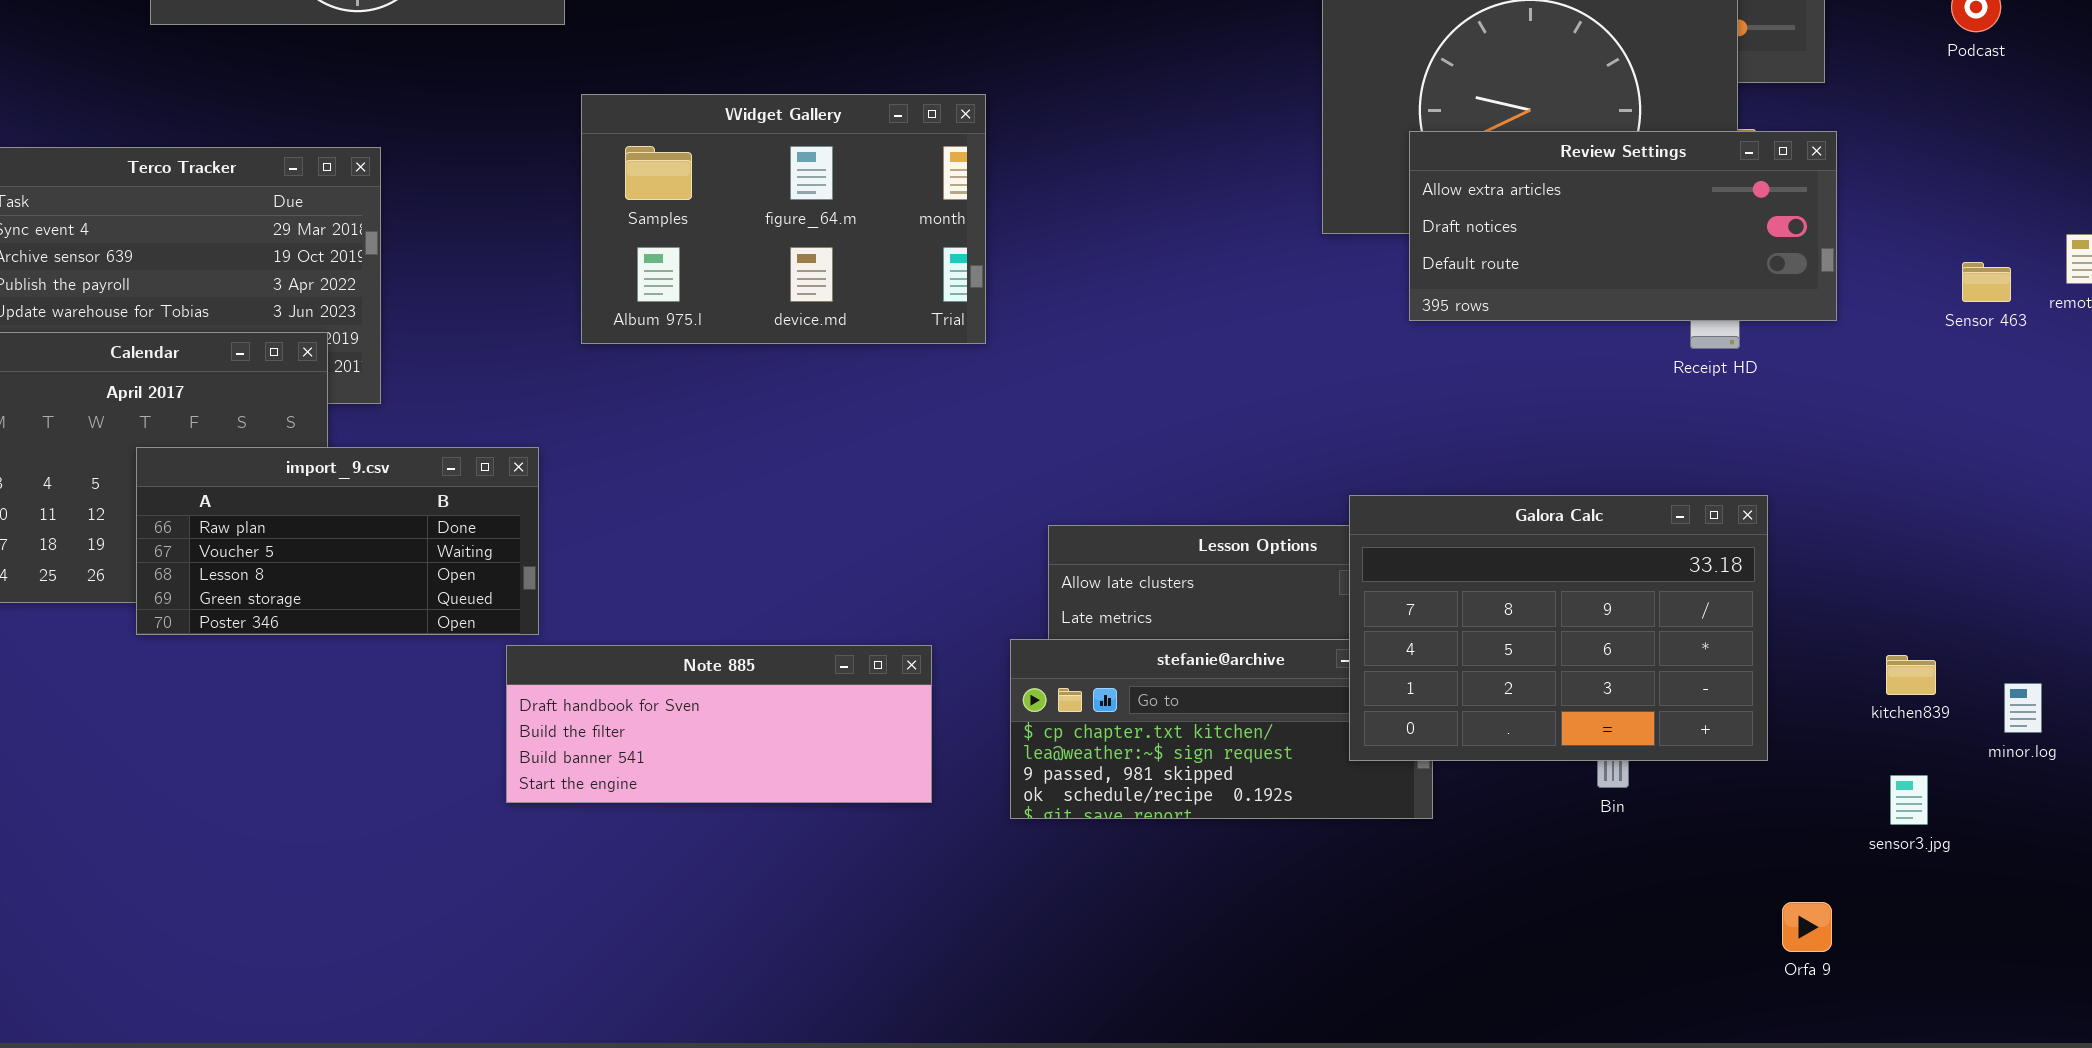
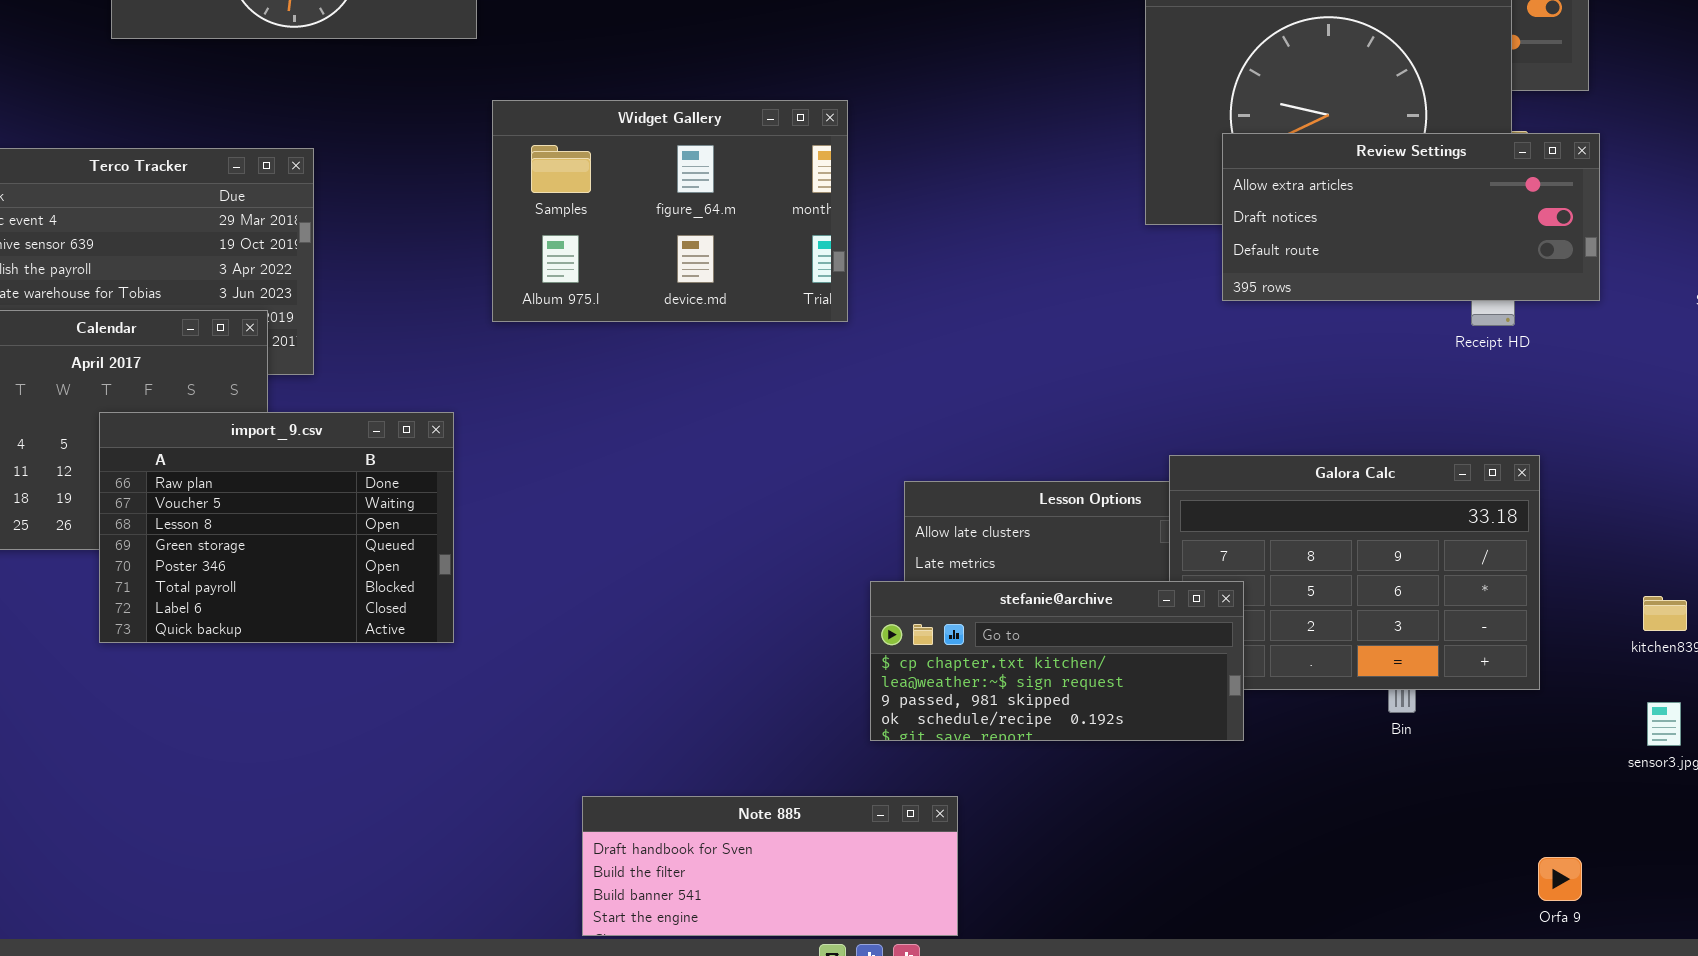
import_9.csv: [136,447,539,635] -> [99,412,454,643], resized
stefanie@archive: [1010,639,1433,819] -> [870,581,1244,741], raised
Note 885: [506,645,932,803] -> [582,796,958,936], moved
Orfa 9: [1782,902,1832,952] -> [1538,857,1582,901], moved

